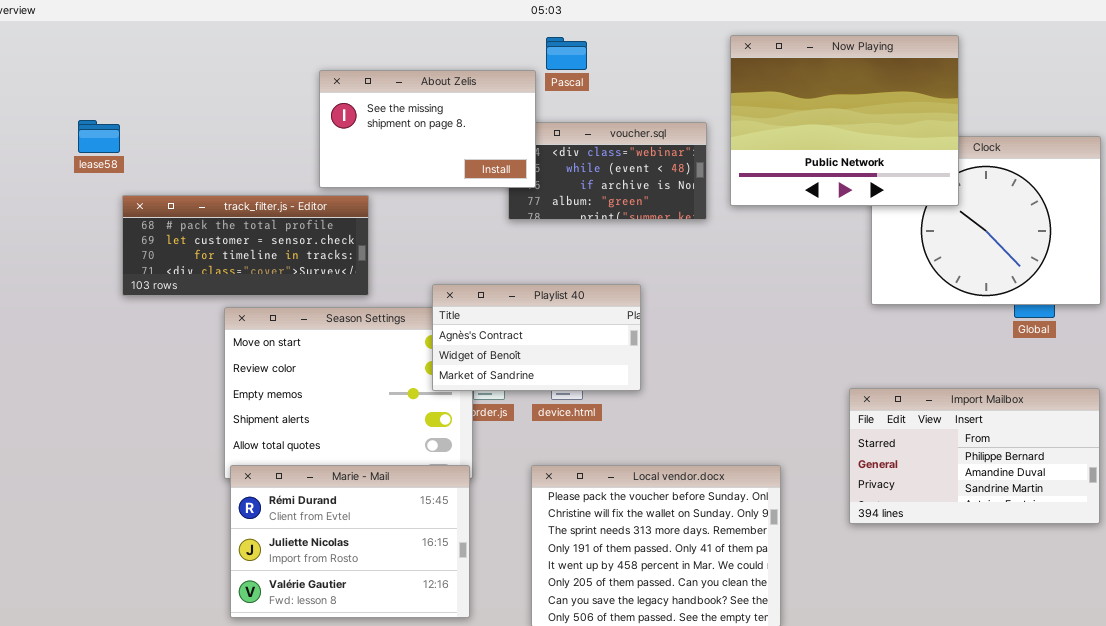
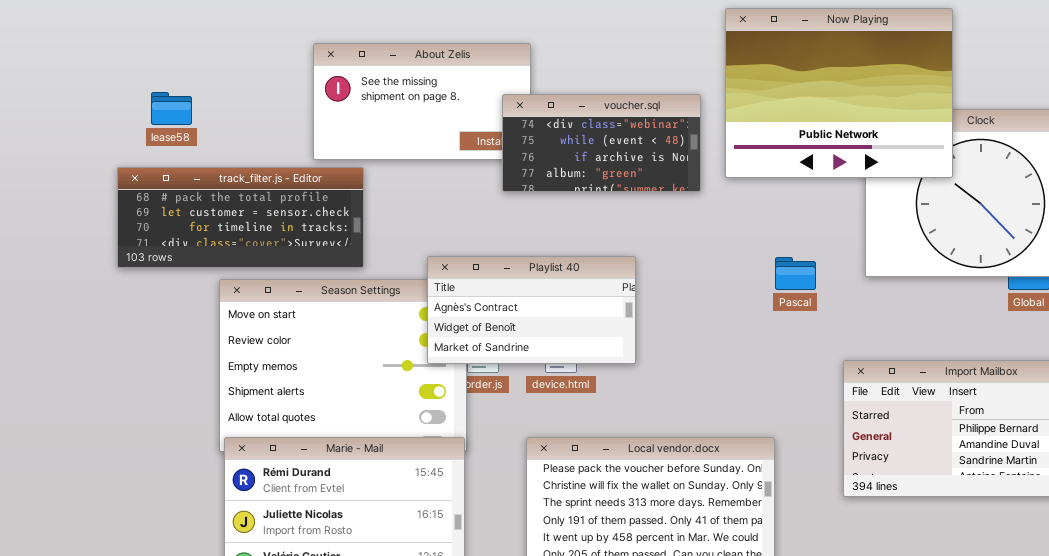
Pascal: [546,37,587,70] -> [775,257,816,290], moved
lease58: [78,120,120,153] -> [151,92,192,125], moved
voucher.sql: [508,122,707,220] -> [502,94,701,192], raised

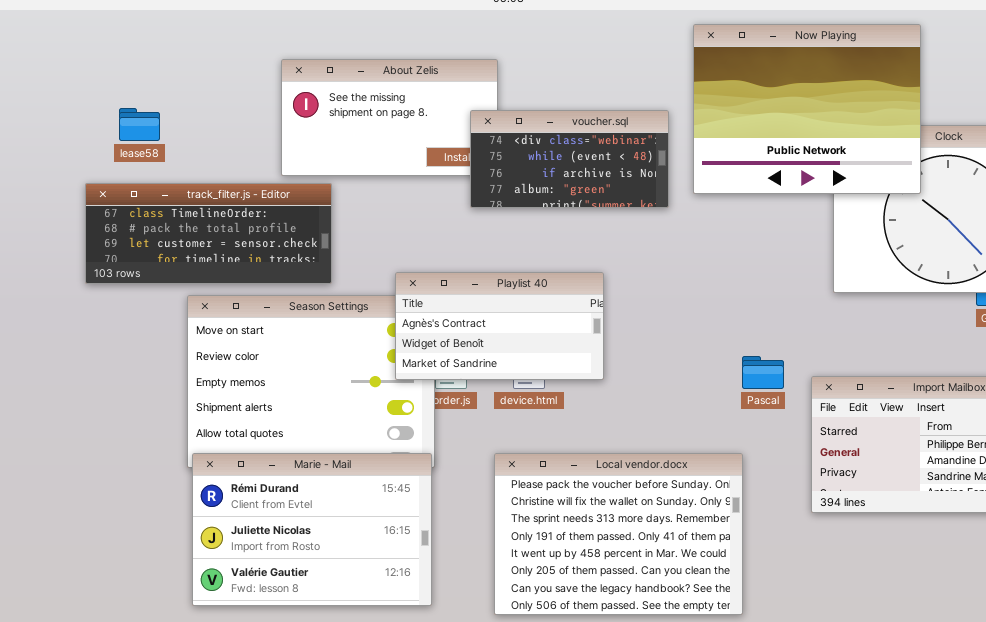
track_filter.js - Editor: [117,167,364,268] -> [85,183,332,284], scrolled up 1 row
Pascal: [775,257,816,290] -> [742,356,784,389], moved

